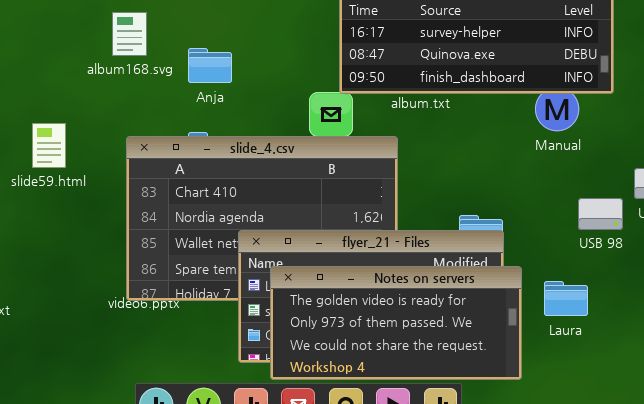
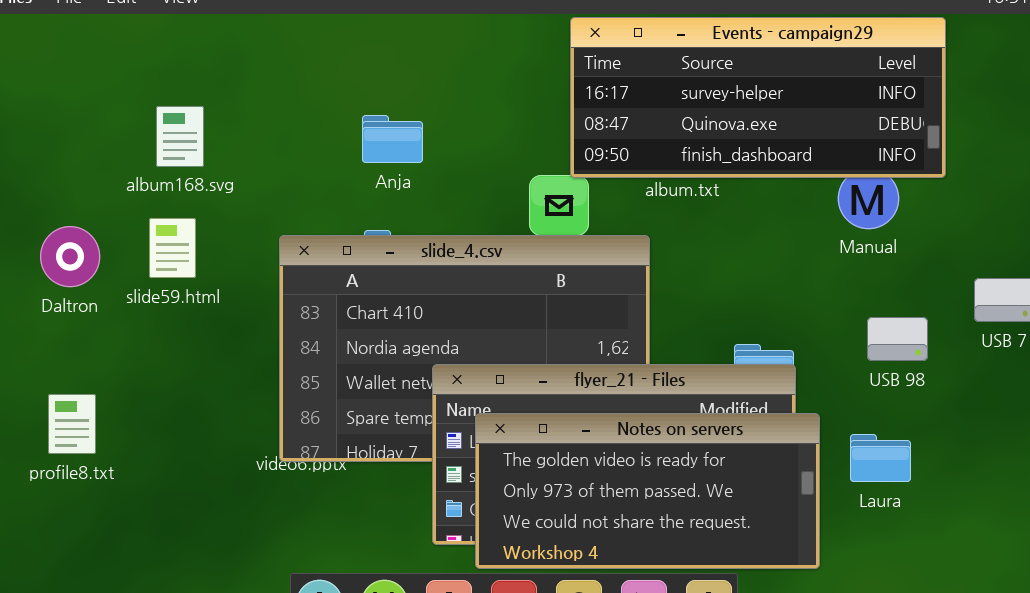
album168.svg: [112,12,147,56] -> [156,106,204,167], moved
USB 98: [578,198,623,230] -> [867,317,928,361], moved

